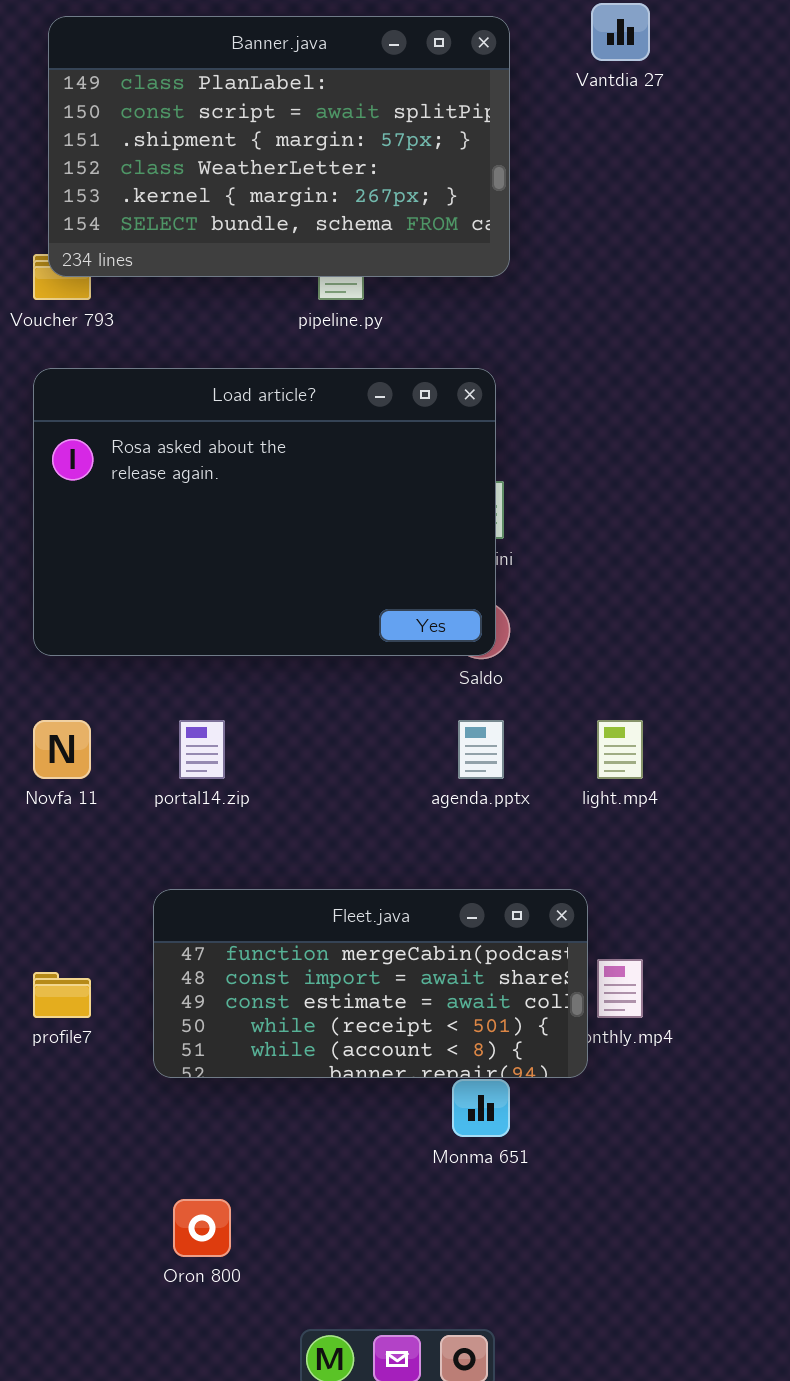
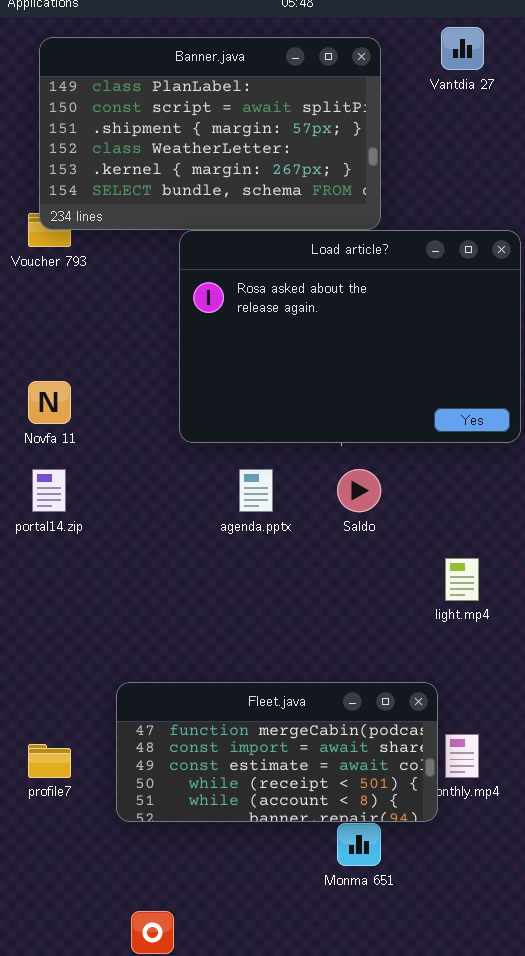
Load article?: [33,368,496,656] -> [179,230,521,443], moved
Novfa 11: [33,720,91,779] -> [28,381,71,424], moved
portal14.zip: [179,720,225,779] -> [32,469,66,512], moved
agenda.pptx: [458,720,504,779] -> [239,469,273,512], moved

